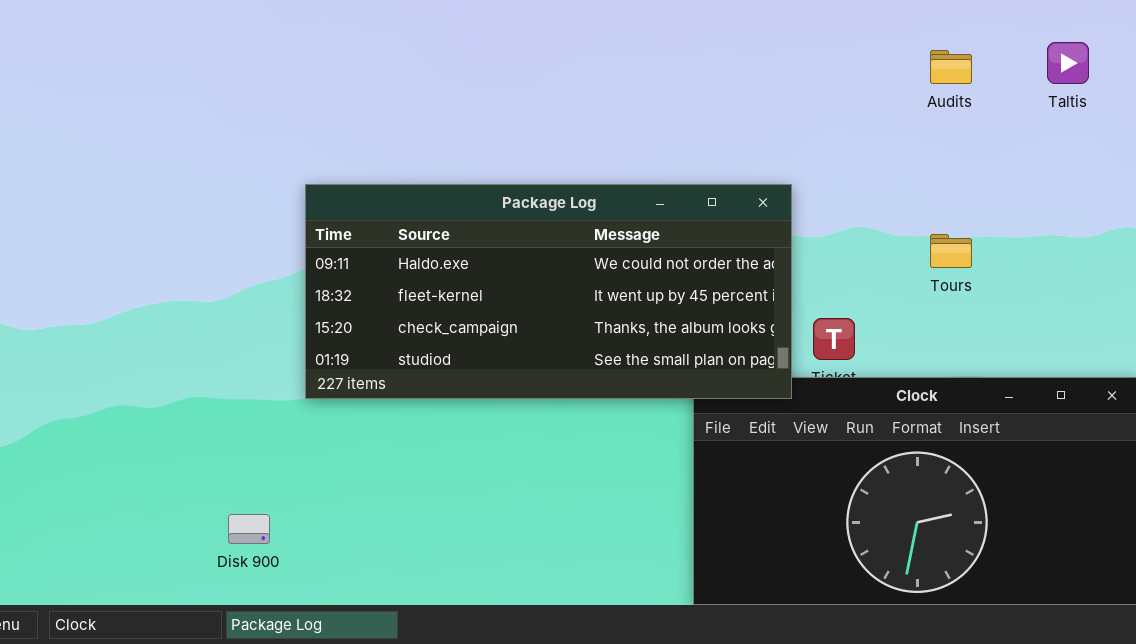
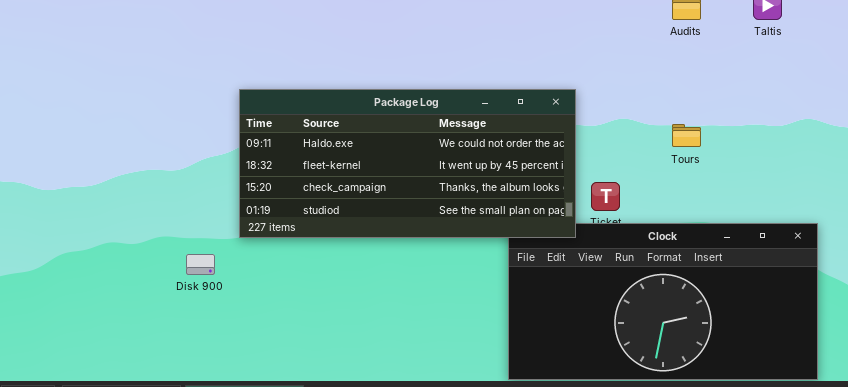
Disk 900: [228,514,270,544] -> [186,254,215,275], moved

